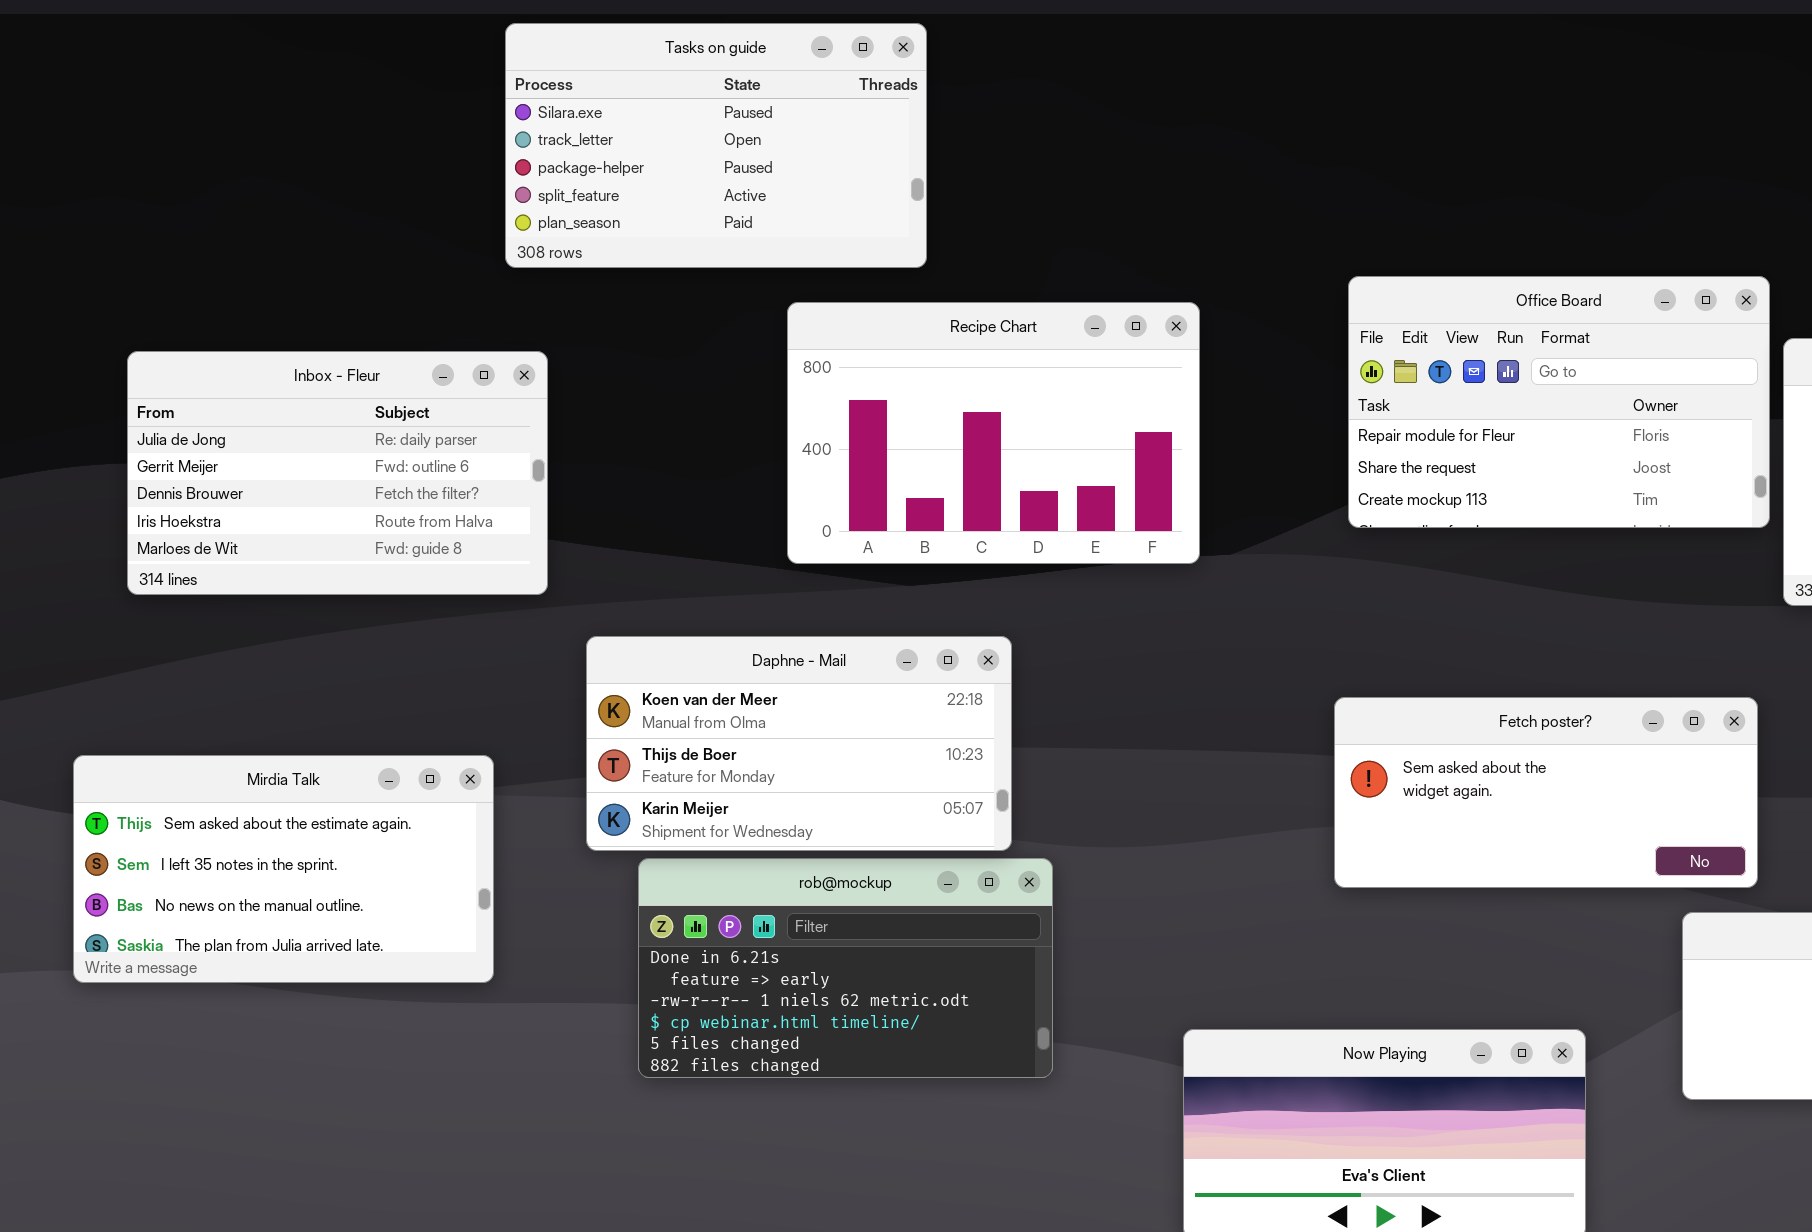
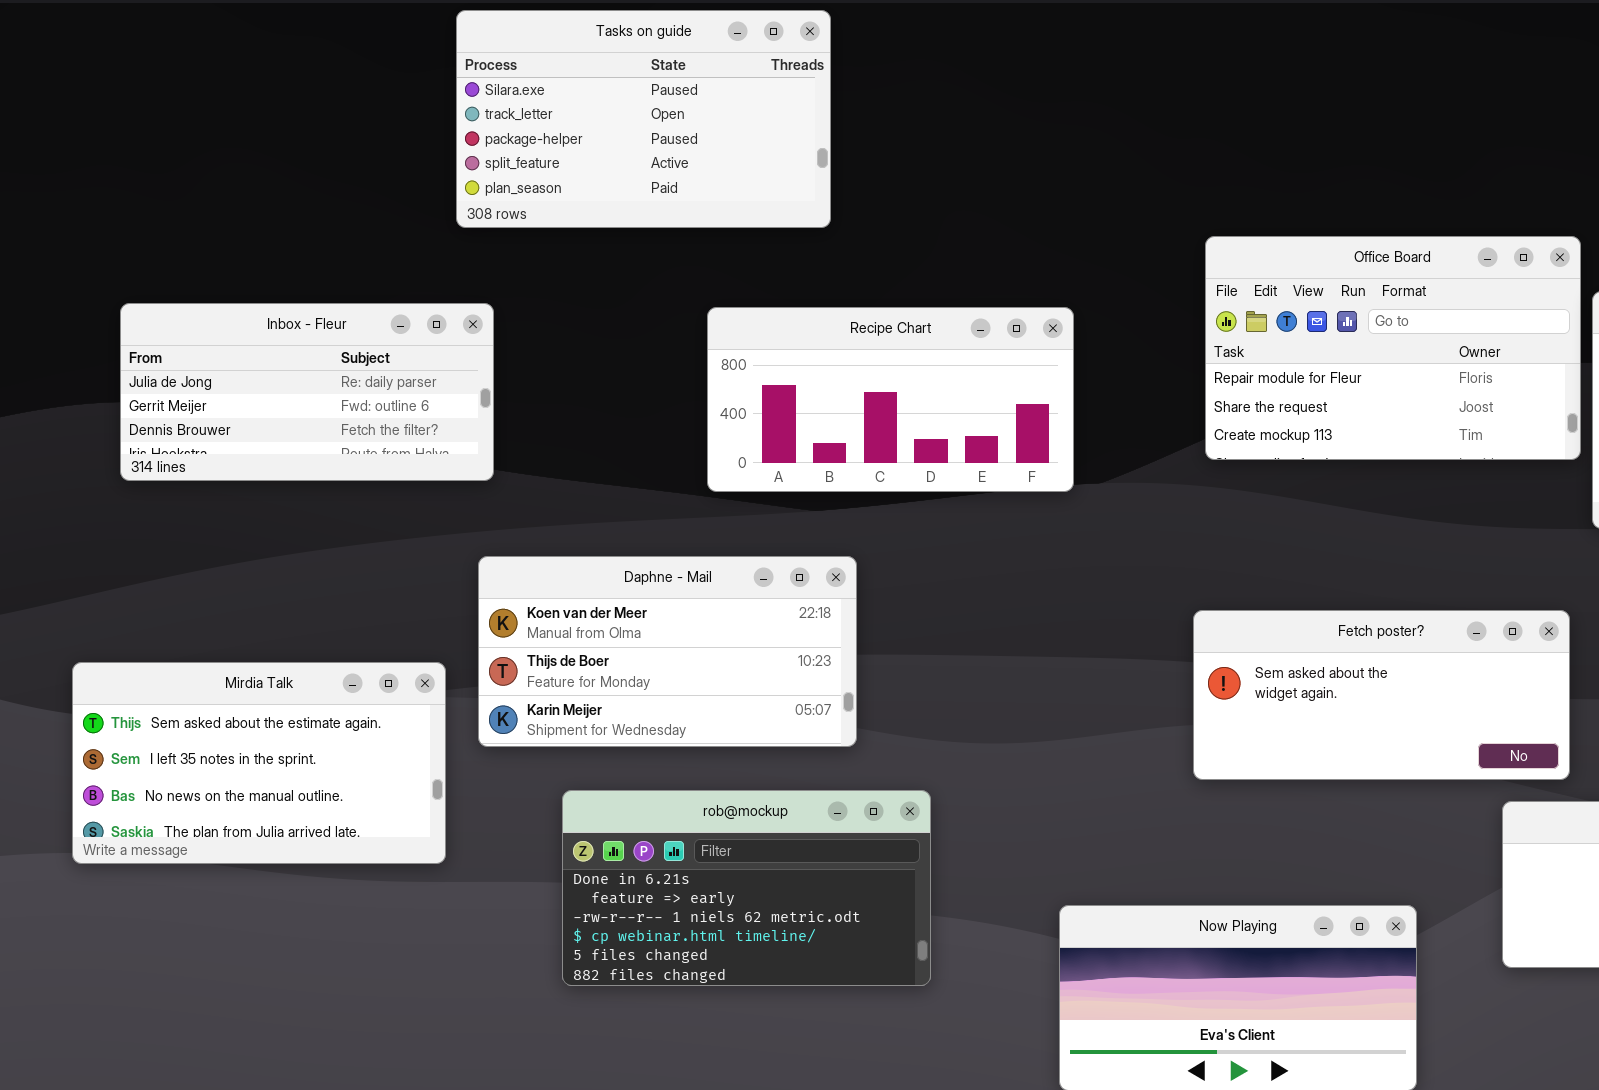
Recipe Chart: [787,302,1200,564] -> [707,307,1074,492], resized
Inbox - Fleur: [127,351,548,595] -> [120,303,494,481], resized
Daphne - Mail: [586,636,1012,851] -> [478,556,857,747], moved
rob@mockup: [638,858,1053,1078] -> [562,790,931,986], moved

